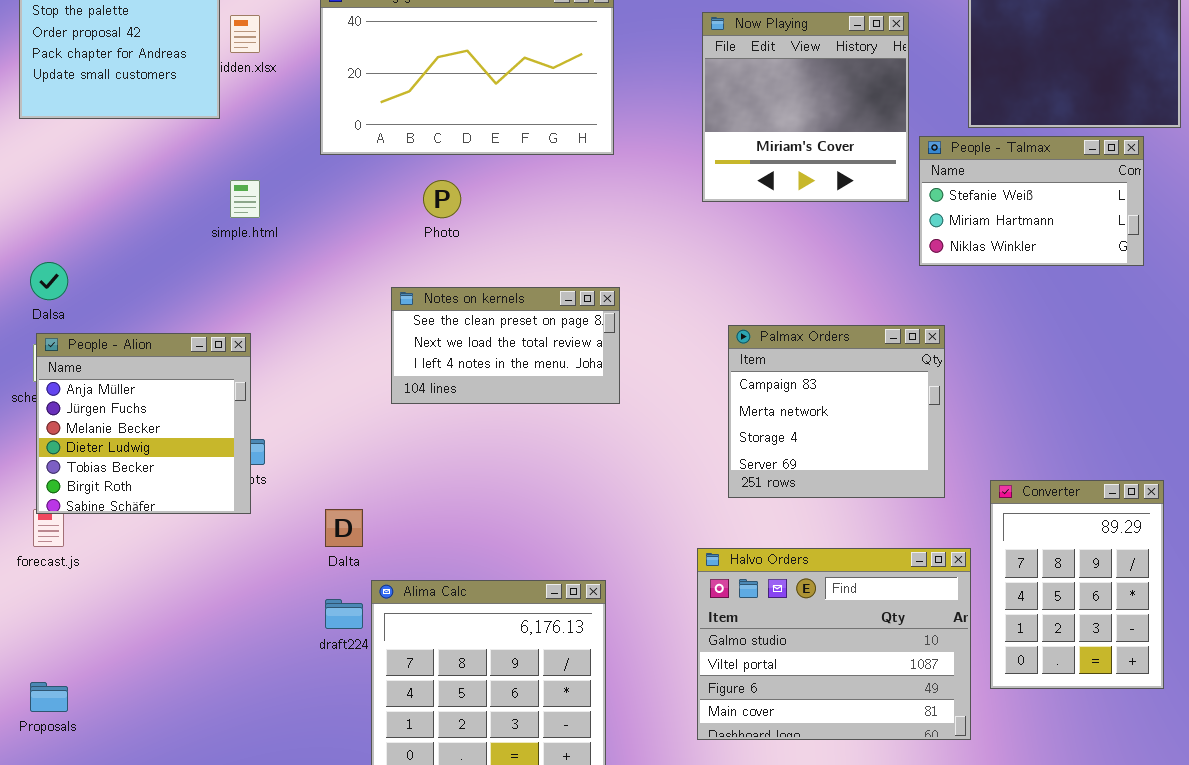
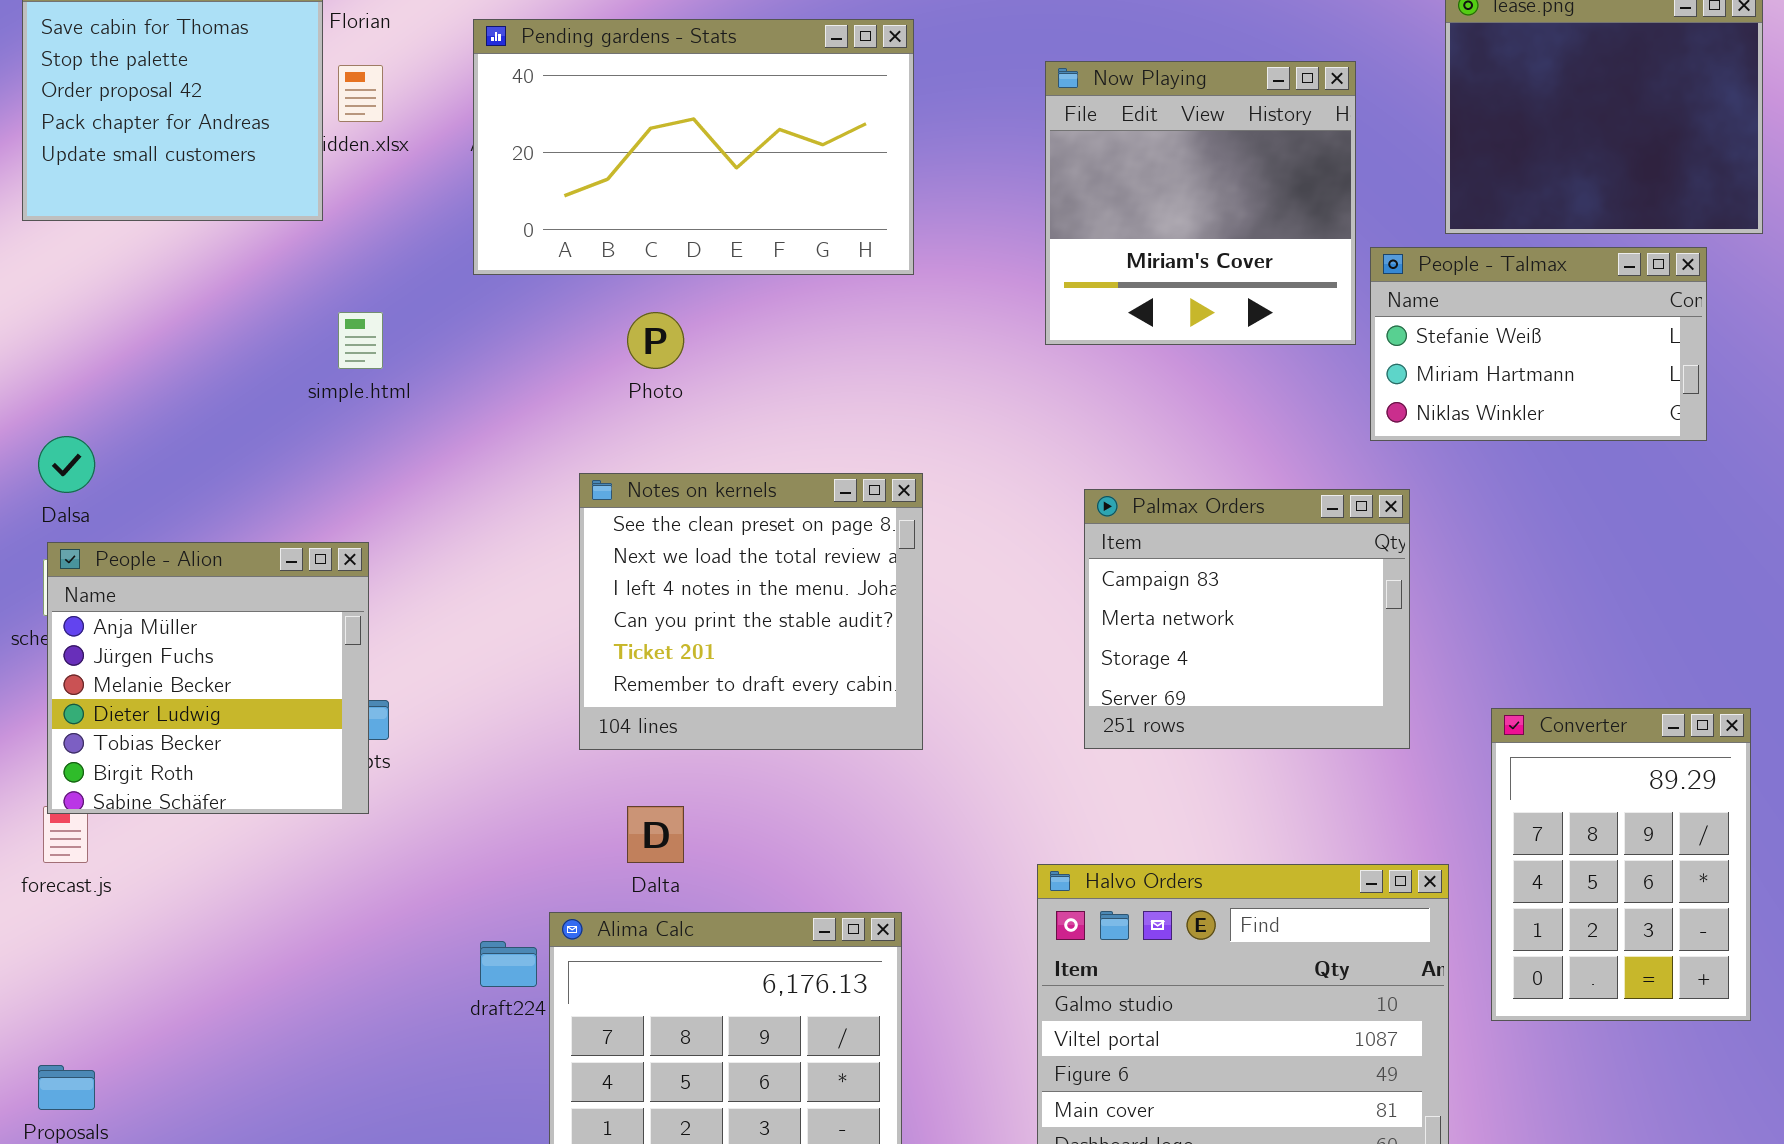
Notes on kernels: [391,287,620,404] -> [579,473,923,750], resized
Palmax Orders: [728,325,945,498] -> [1084,489,1410,749], moved
Converter: [990,480,1164,689] -> [1491,708,1751,1021], moved
Dalta: [325,509,363,547] -> [627,806,684,863], moved

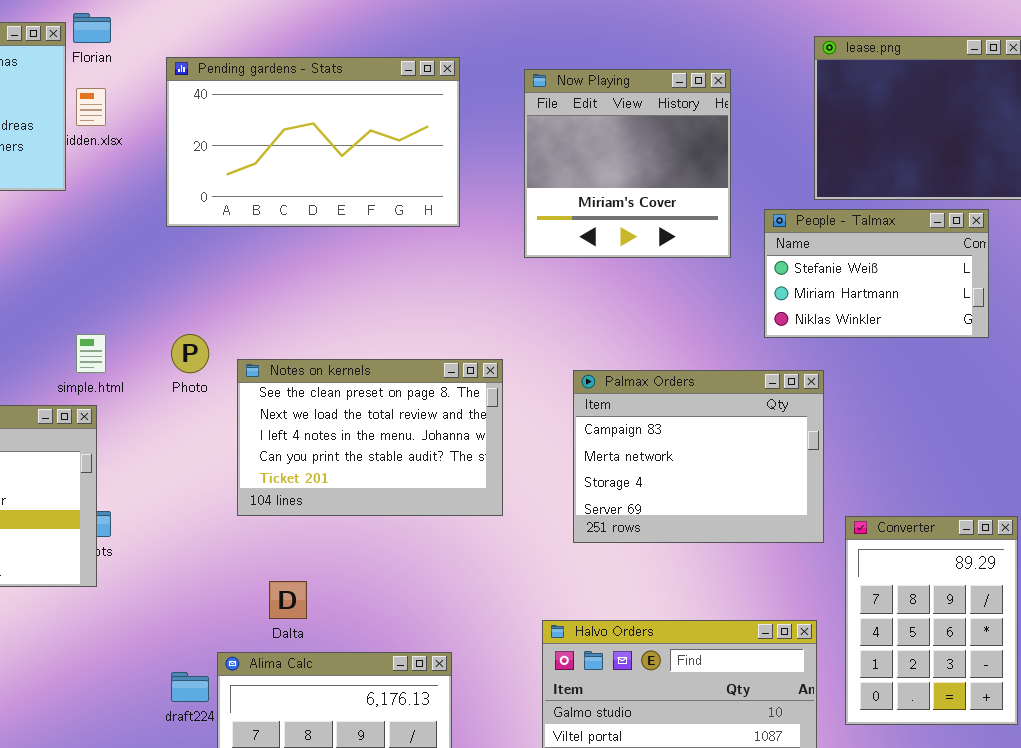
Now Playing: [1045,61,1356,345] -> [524,69,731,258], moved
simple.html: [338,312,383,369] -> [76,334,106,373], moved
Photo: [627,312,684,369] -> [171,334,209,373], moved
Notes on kernels: [579,473,923,750] -> [237,359,503,516], resized
Palmax Orders: [1084,489,1410,749] -> [573,370,824,543], resized

